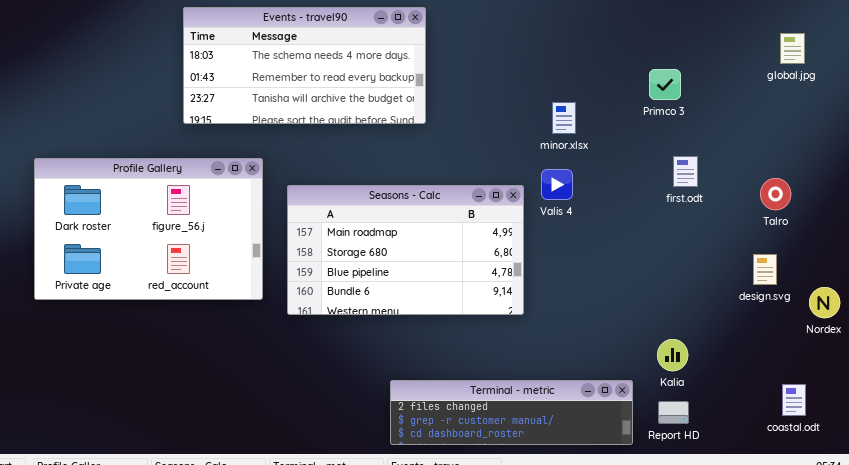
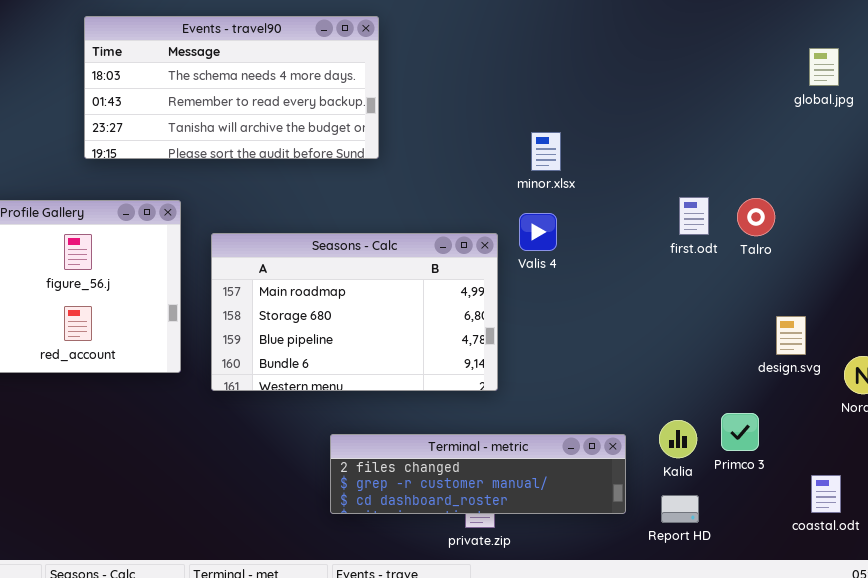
Primco 3: [649,69,681,100] -> [721,413,759,451], moved
Talro: [760,178,791,210] -> [737,198,775,236], moved
Terminal - metric: [390,380,633,445] -> [330,434,626,514], moved

